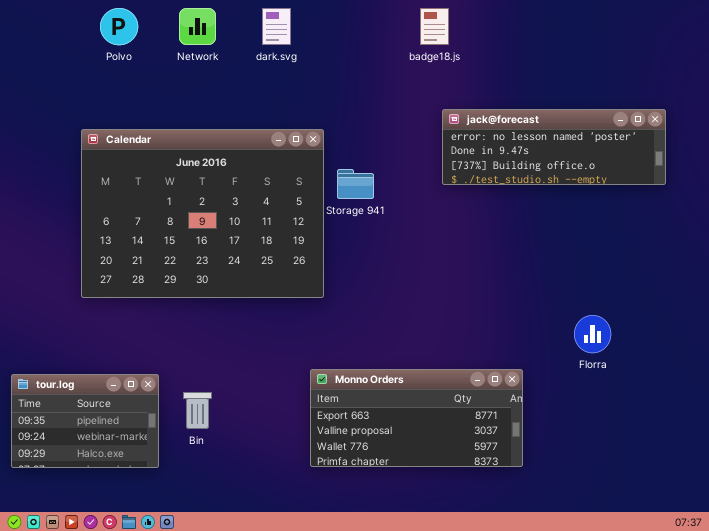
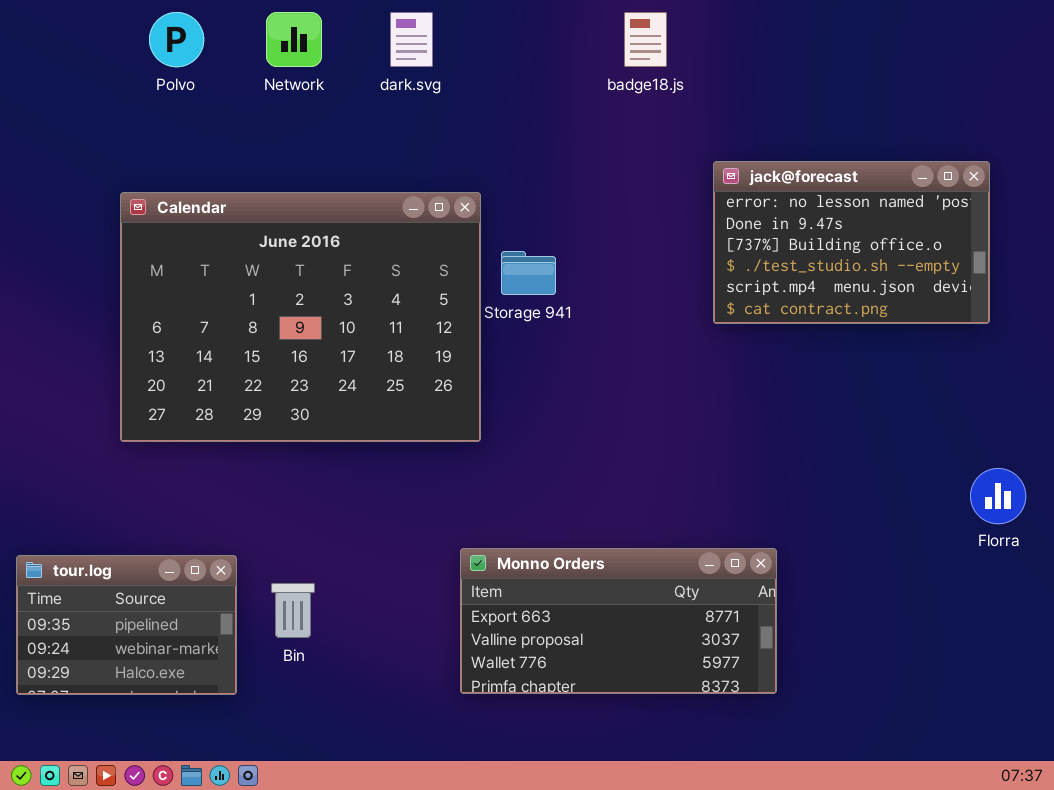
jack@forecast: [442,109,666,185] -> [713,161,990,324], resized
Florra: [574,315,611,353] -> [970,468,1026,524], moved

